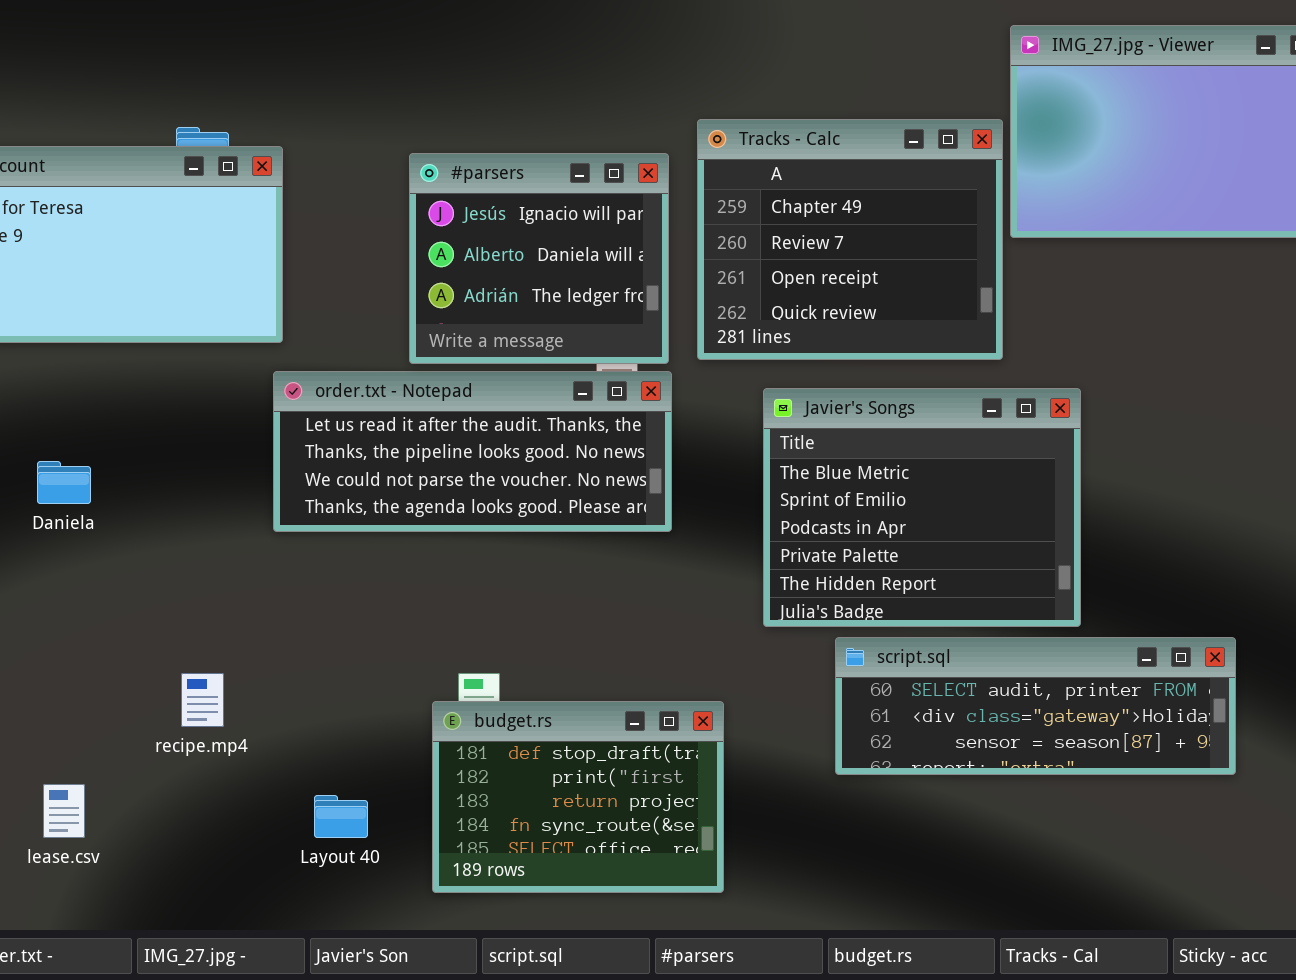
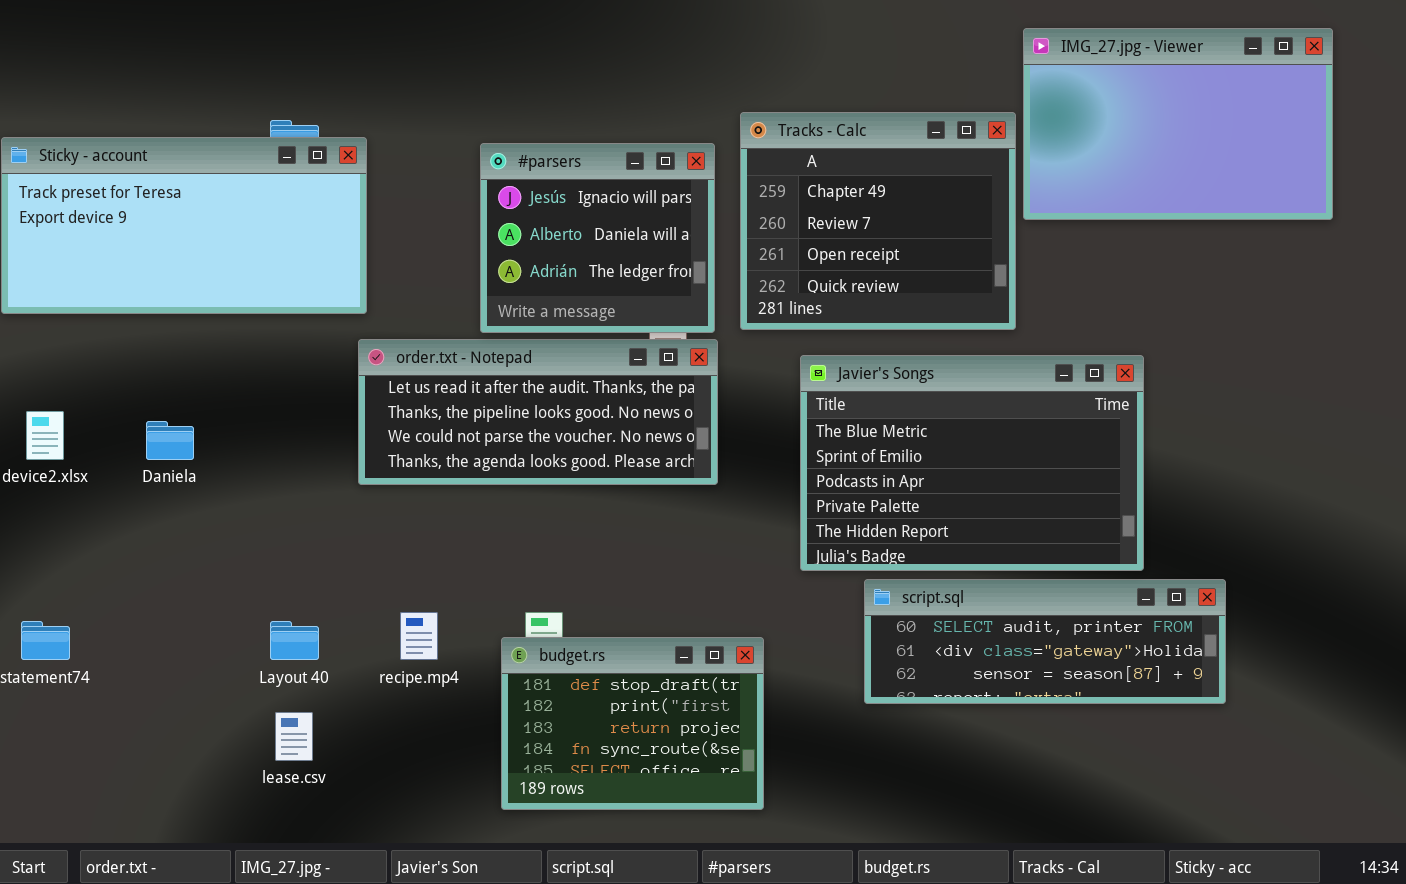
Javier's Songs: [763,388,1081,627] -> [800,355,1144,571], resized
recipe.mp4: [181,673,224,727] -> [400,612,438,660], moved
lease.csv: [43,784,85,838] -> [275,712,313,761], moved
Layout 40: [314,795,368,838] -> [270,621,319,660], moved

